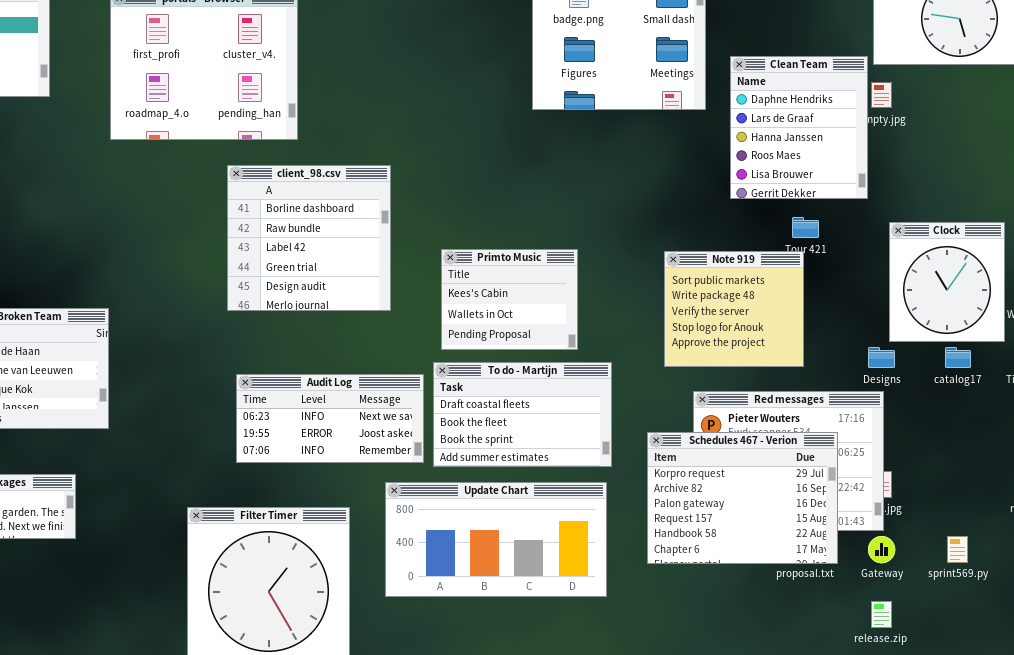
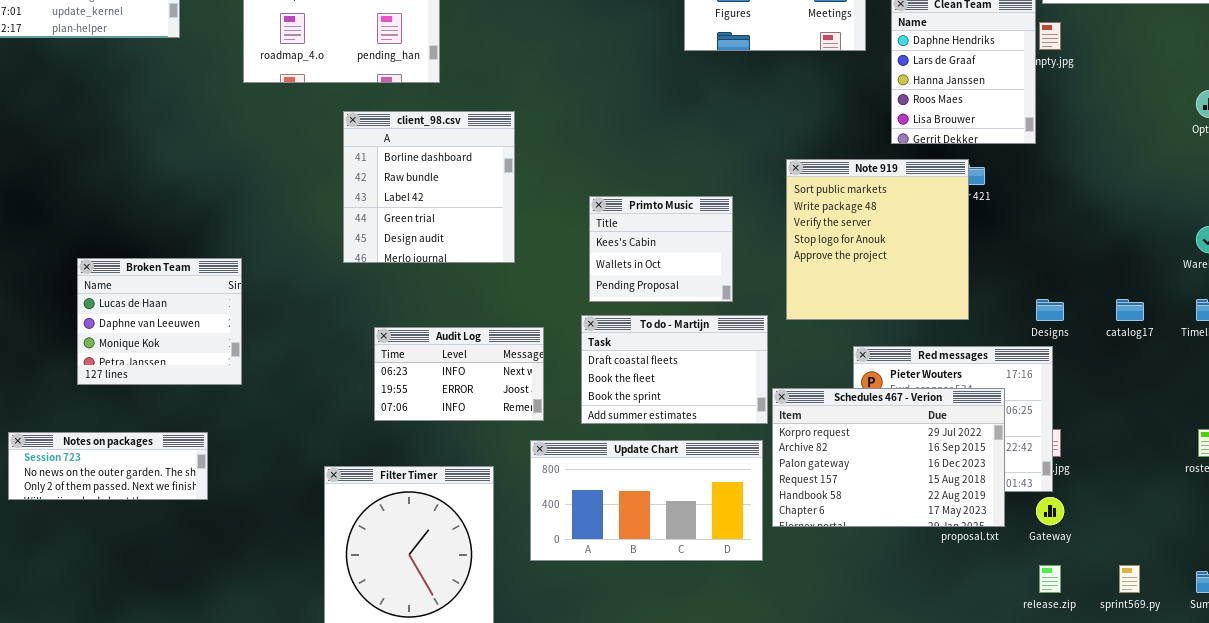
client_98.csv: [227,165,391,311] -> [343,111,515,263], moved
Clock: [889,222,1005,342] -> none, closed
Note 919: [664,251,804,367] -> [786,159,969,320], resized
Audit Log: [236,374,424,463] -> [374,327,544,421], resized
Schedules 467 - Verion: [647,432,838,564] -> [772,388,1005,527], resized
sprint569.py: [947,536,968,563] -> [1119,565,1140,593], moved

